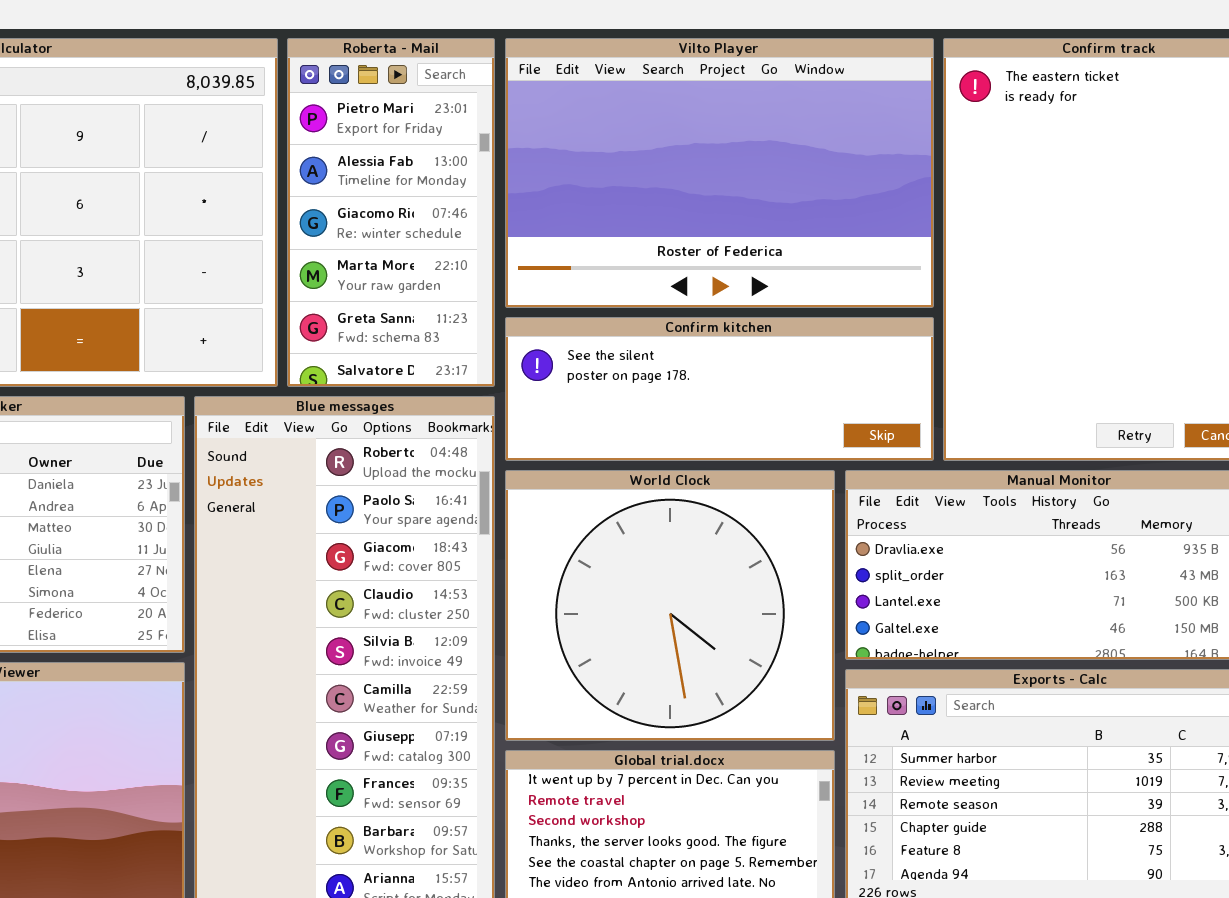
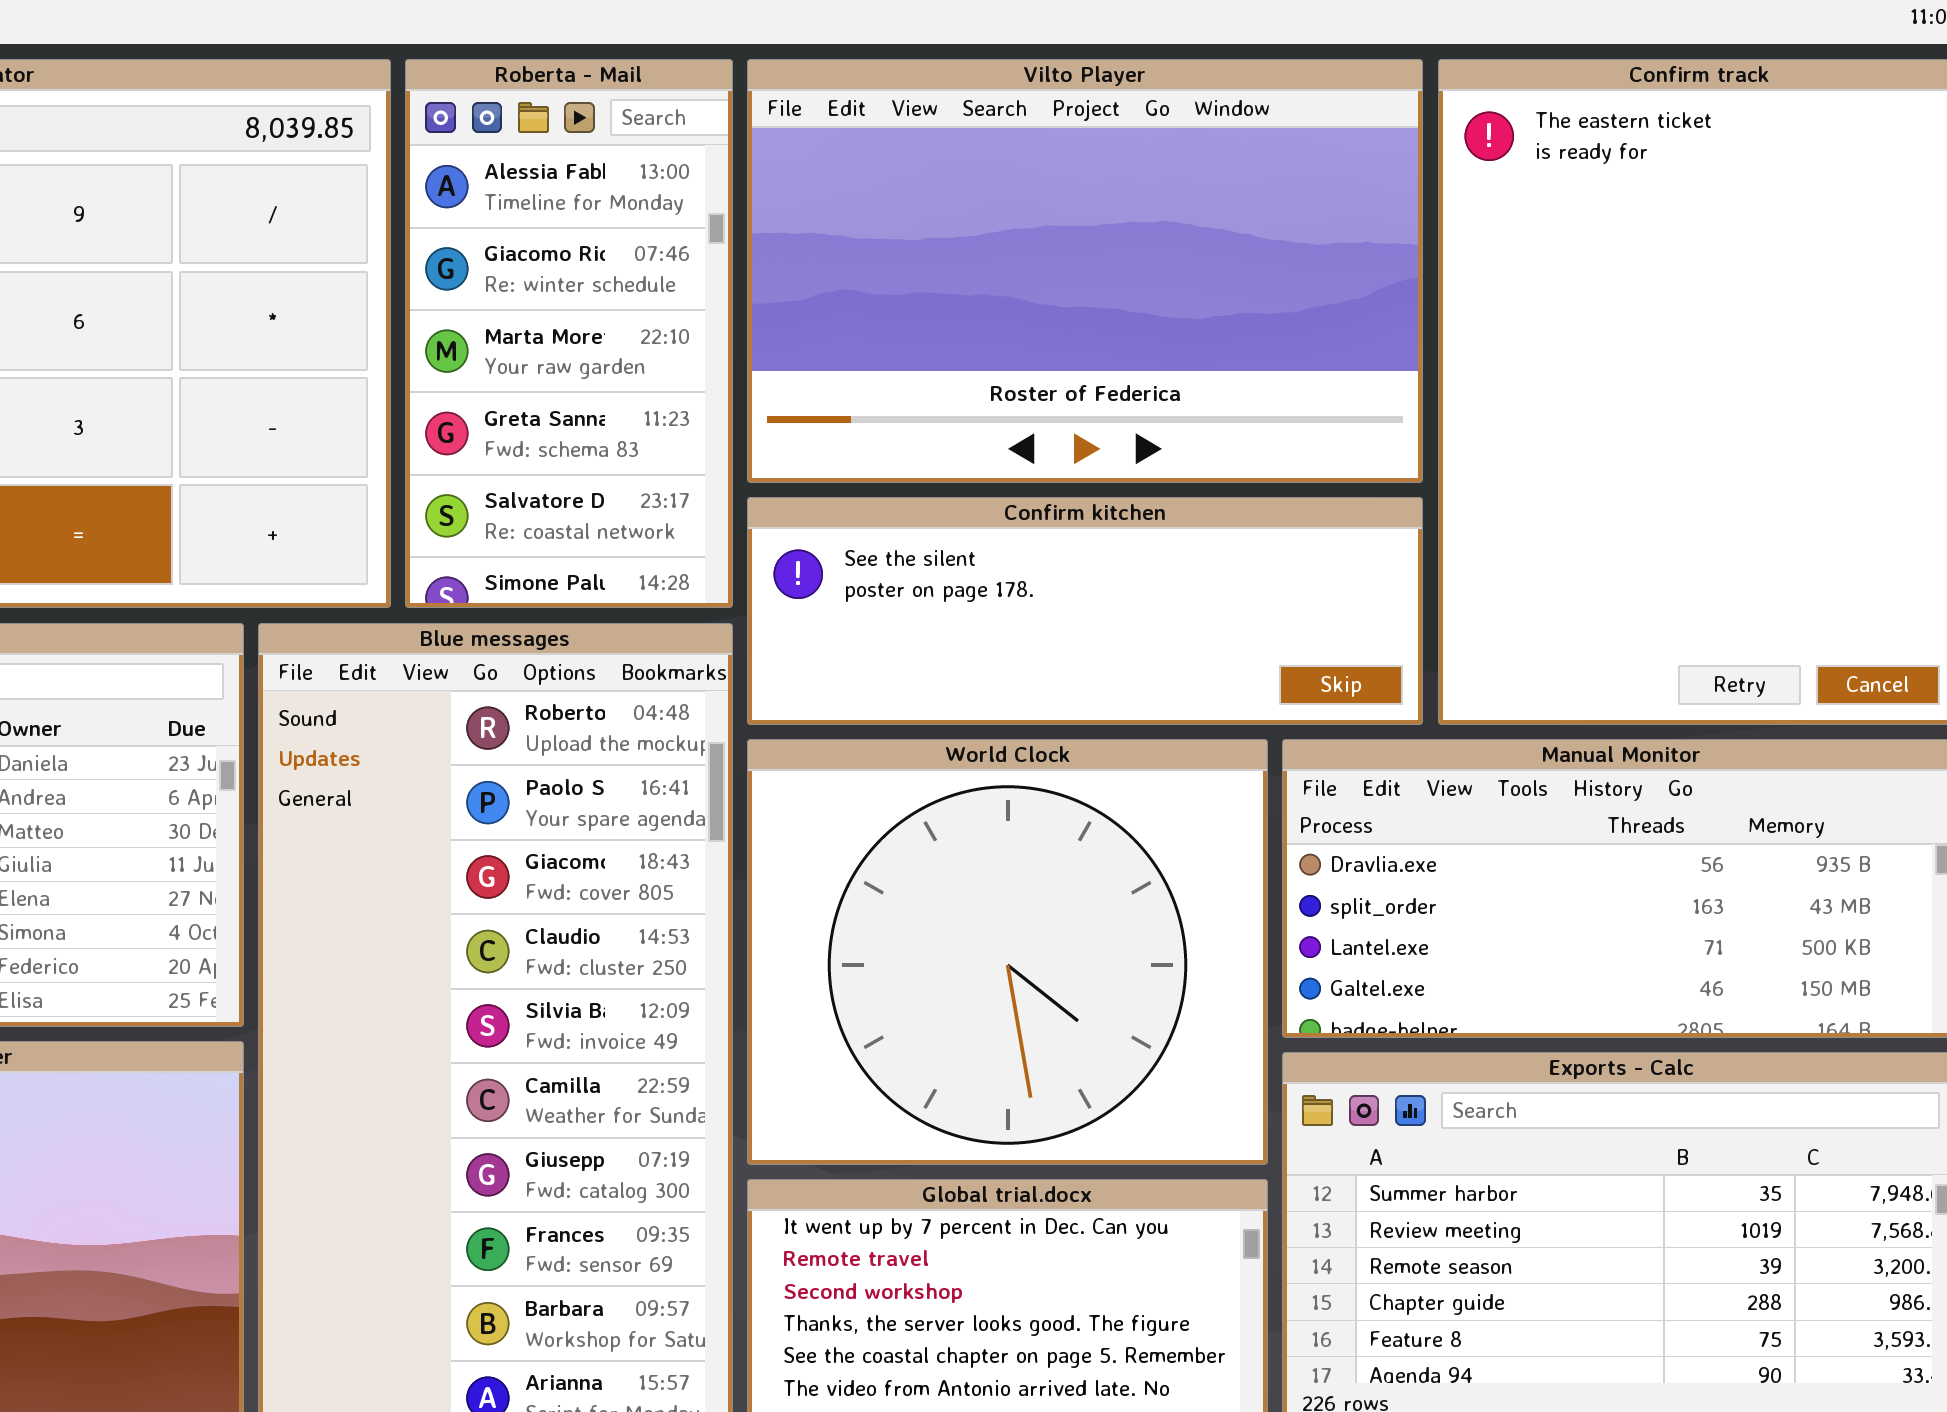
Roberta - Mail: [287,38,495,387] -> [405,59,733,608], scrolled down 1 row

